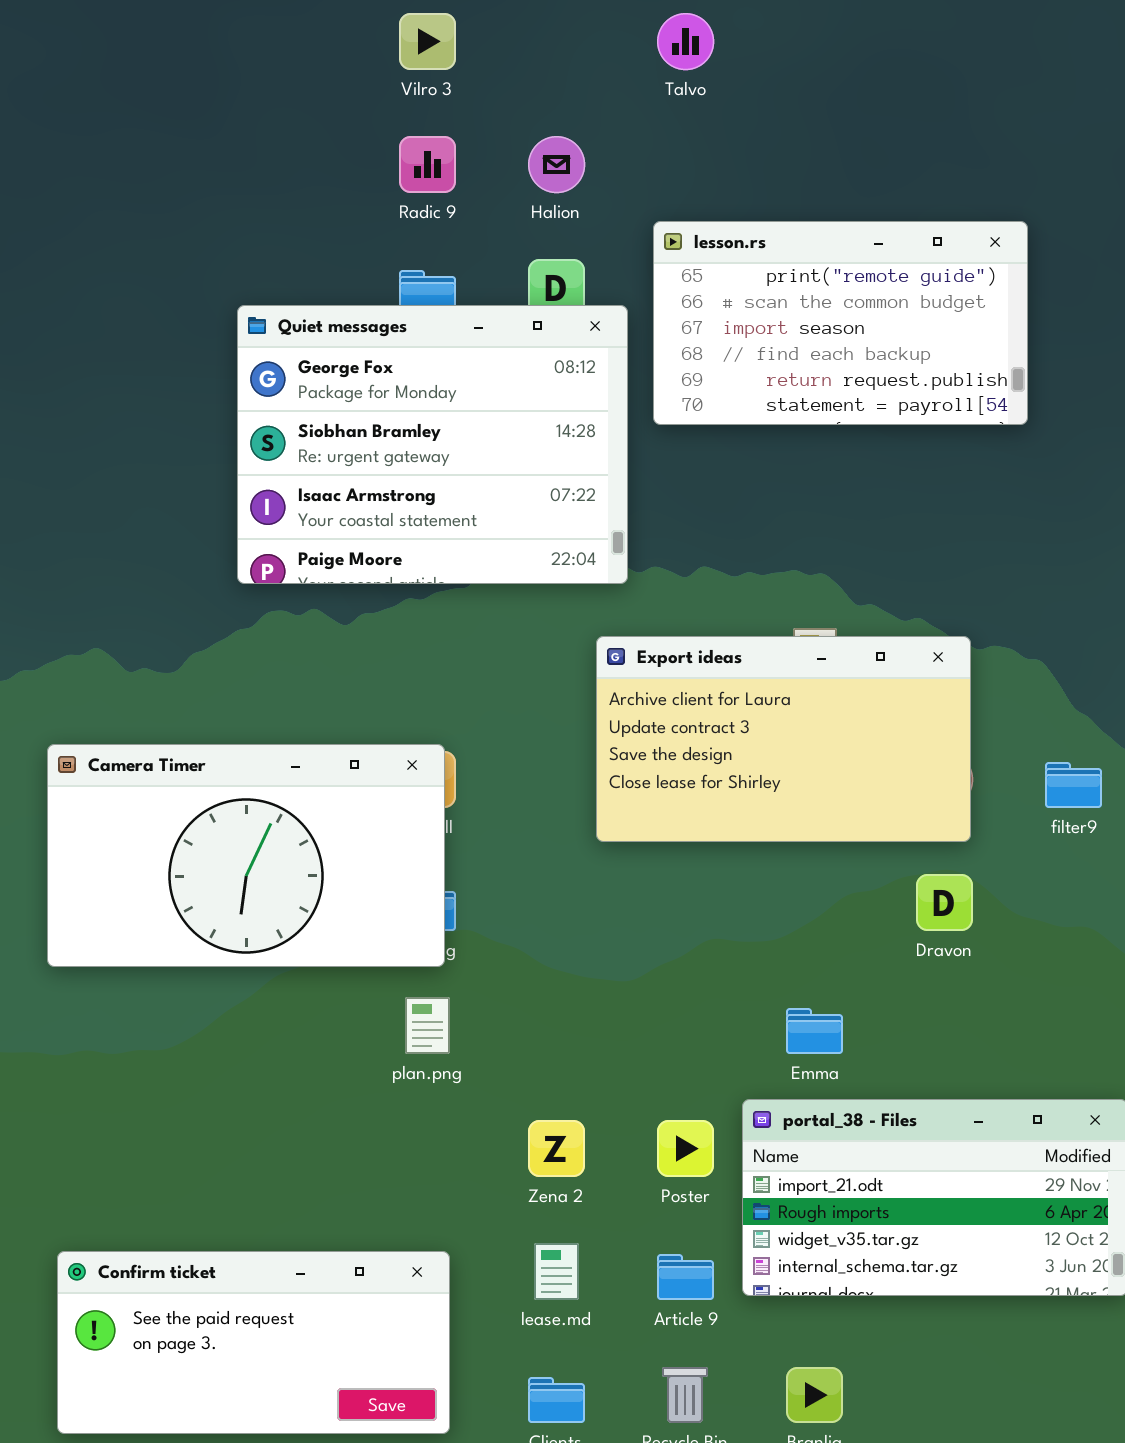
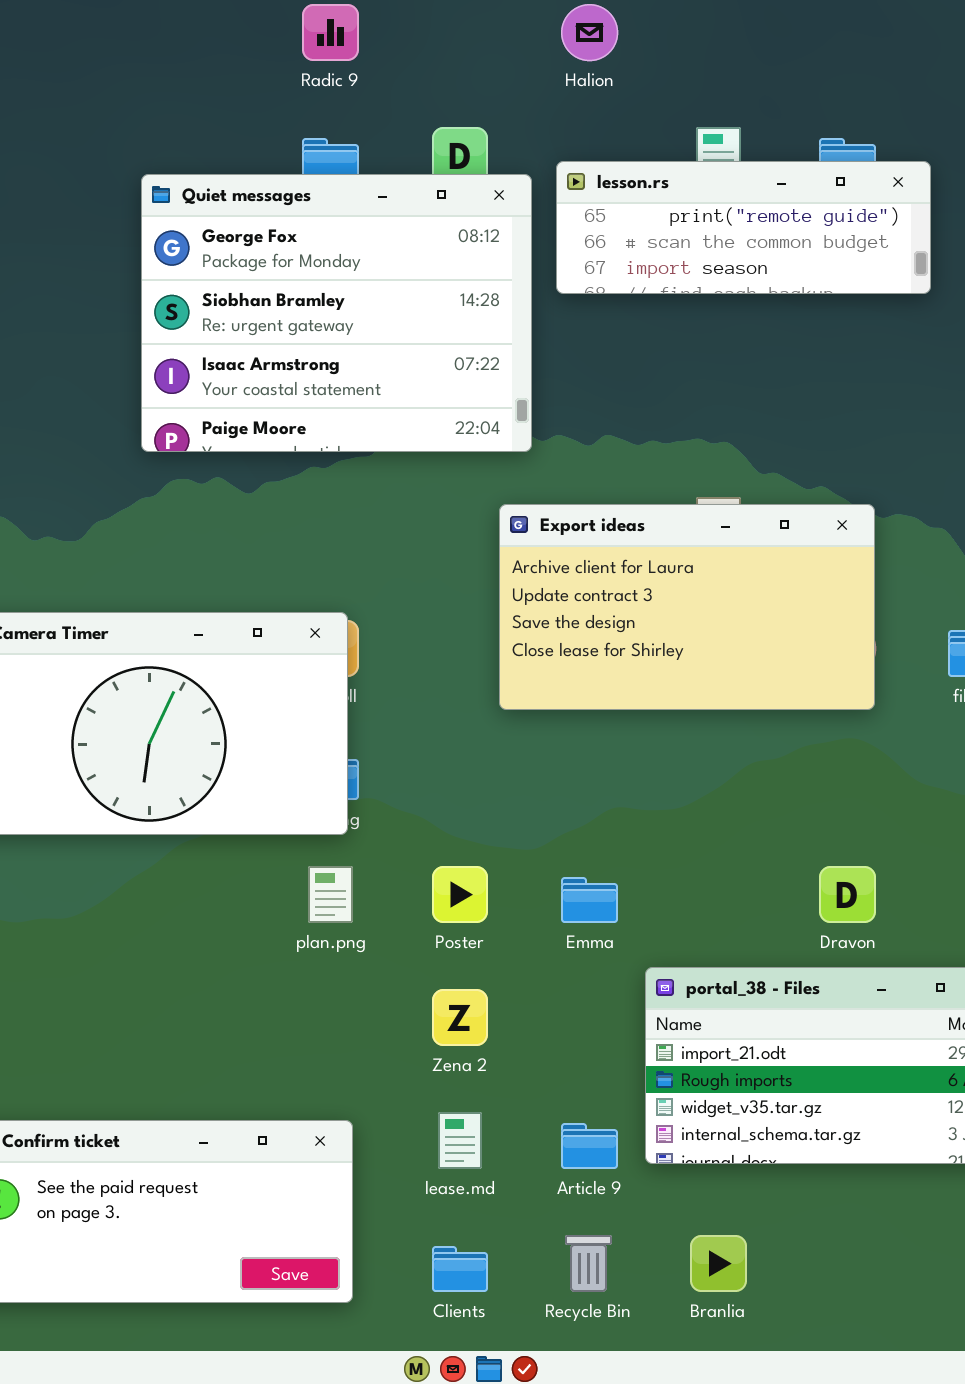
Halion: [528,136,585,193] -> [561,4,618,61], moved
lesson.rs: [653,221,1028,425] -> [556,161,931,294], resized
Dravon: [916,874,973,931] -> [819,866,876,923], moved
Emma: [786,1008,843,1054] -> [561,877,618,923], moved
Poster: [657,1120,714,1177] -> [432,866,488,923], moved

